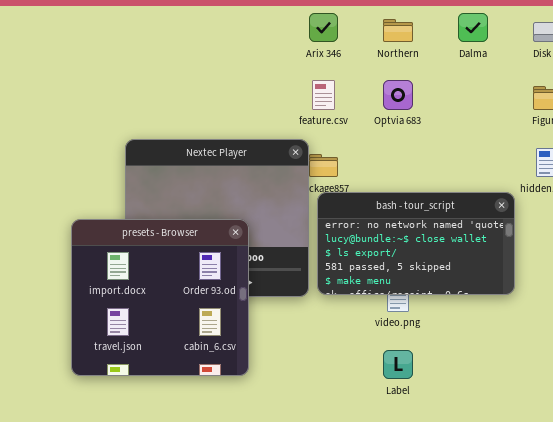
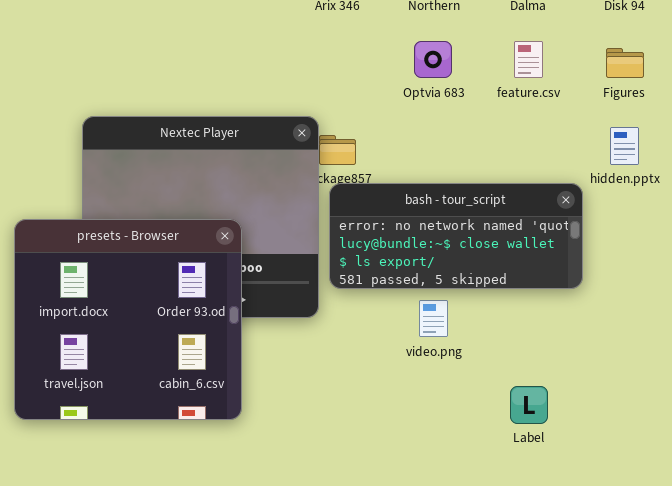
feature.csv: [312,80,335,110] -> [514,41,543,78], moved
bash - tour_script: [317,192,515,295] -> [329,183,583,289], resized
Label: [383,350,413,379] -> [510,386,548,424], moved

